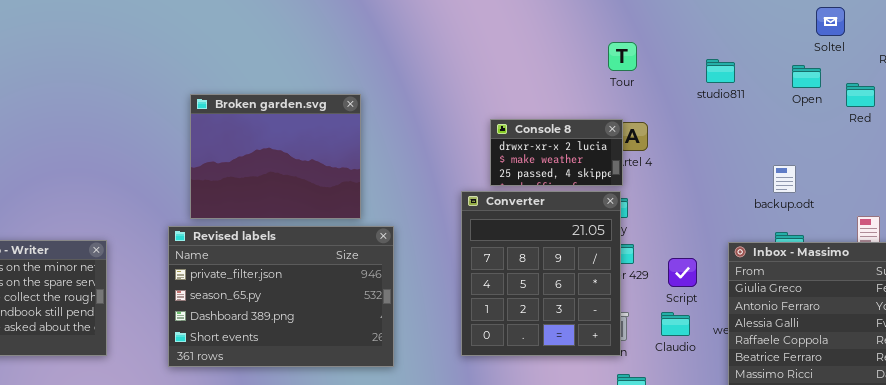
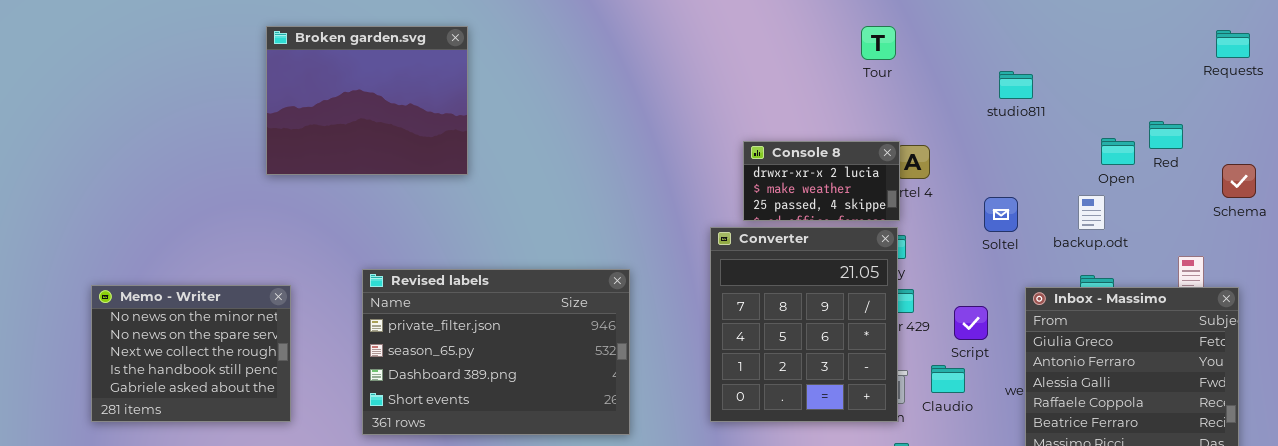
Soltel: [816,7,845,36] -> [984,197,1018,232], moved
Tour: [608,42,637,71] -> [861,26,896,60], moved
Open: [792,65,821,88] -> [1101,138,1135,165], moved
Red: [846,83,875,107] -> [1149,121,1183,149], moved
Broken garden.svg: [190,94,361,219] -> [266,26,468,175], moved
Claudio: [661,312,690,336] -> [931,365,965,393], moved

